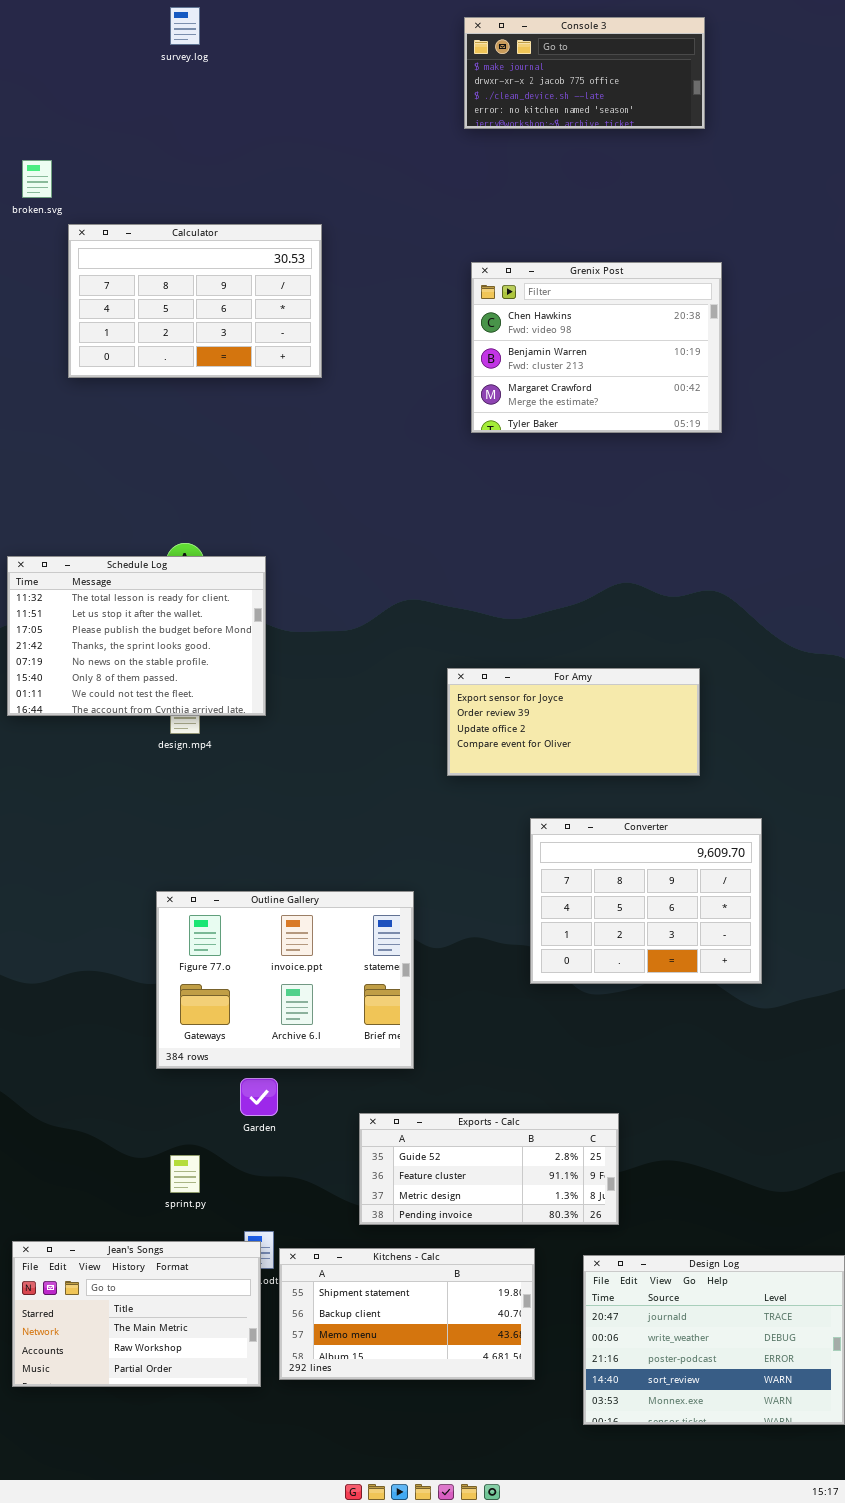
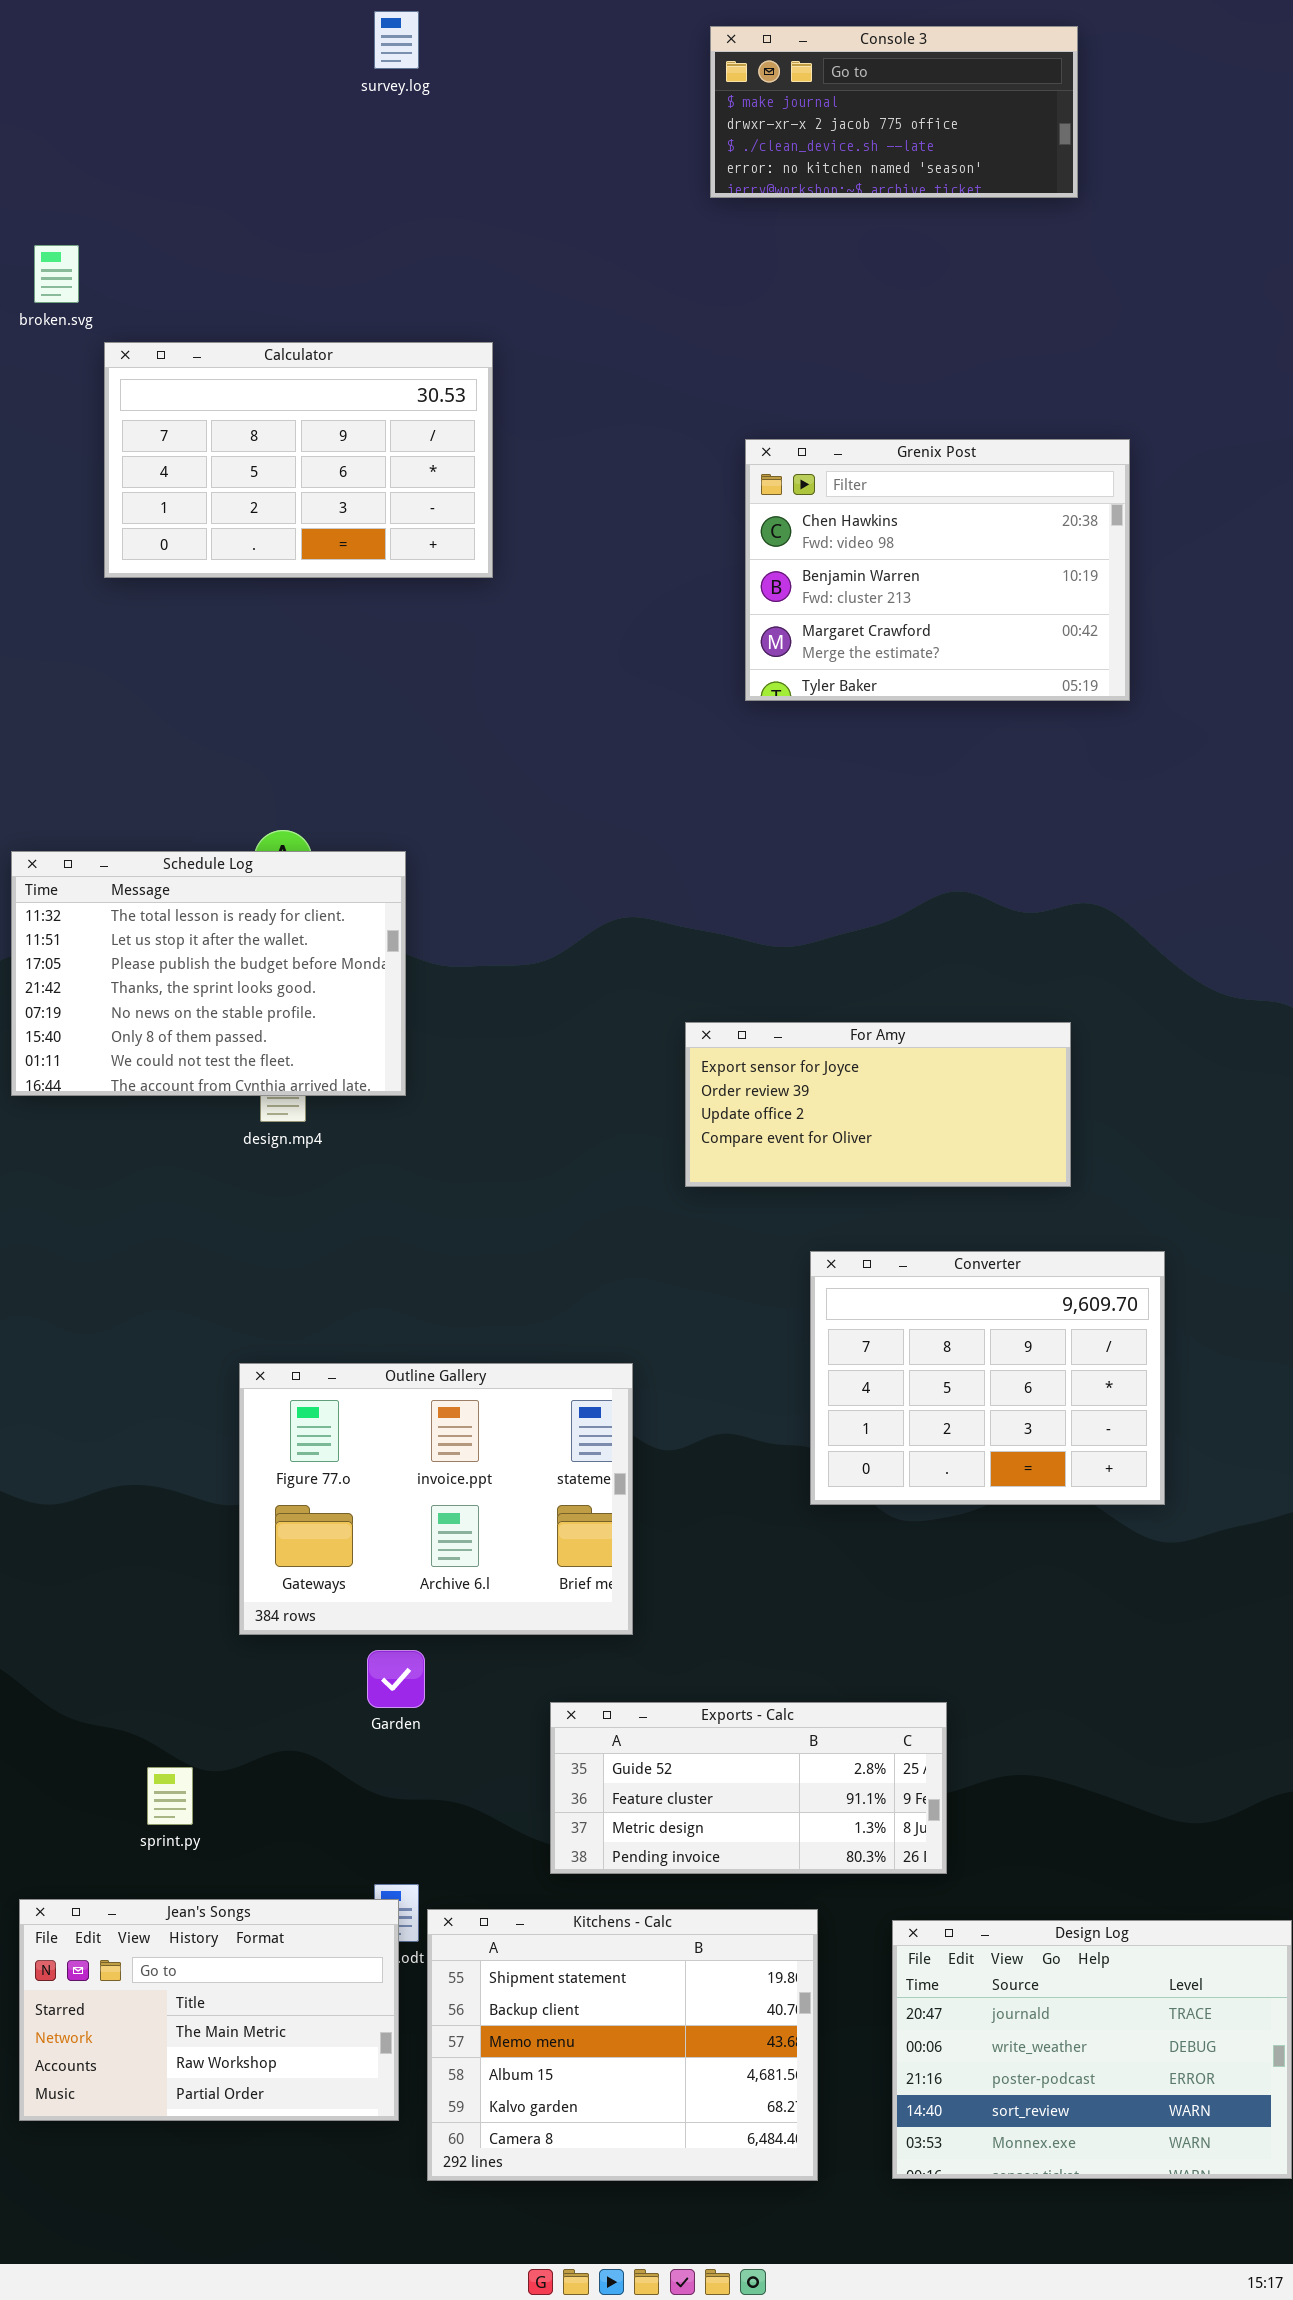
survey.log: [170,7,200,45] -> [374,11,419,69], moved
Grenix Post: [471,262,722,433] -> [745,439,1130,701], moved
sprint.py: [170,1155,200,1193] -> [147,1767,193,1825], moved
Kitchens - Calc: [279,1248,535,1380] -> [427,1909,818,2181], resized

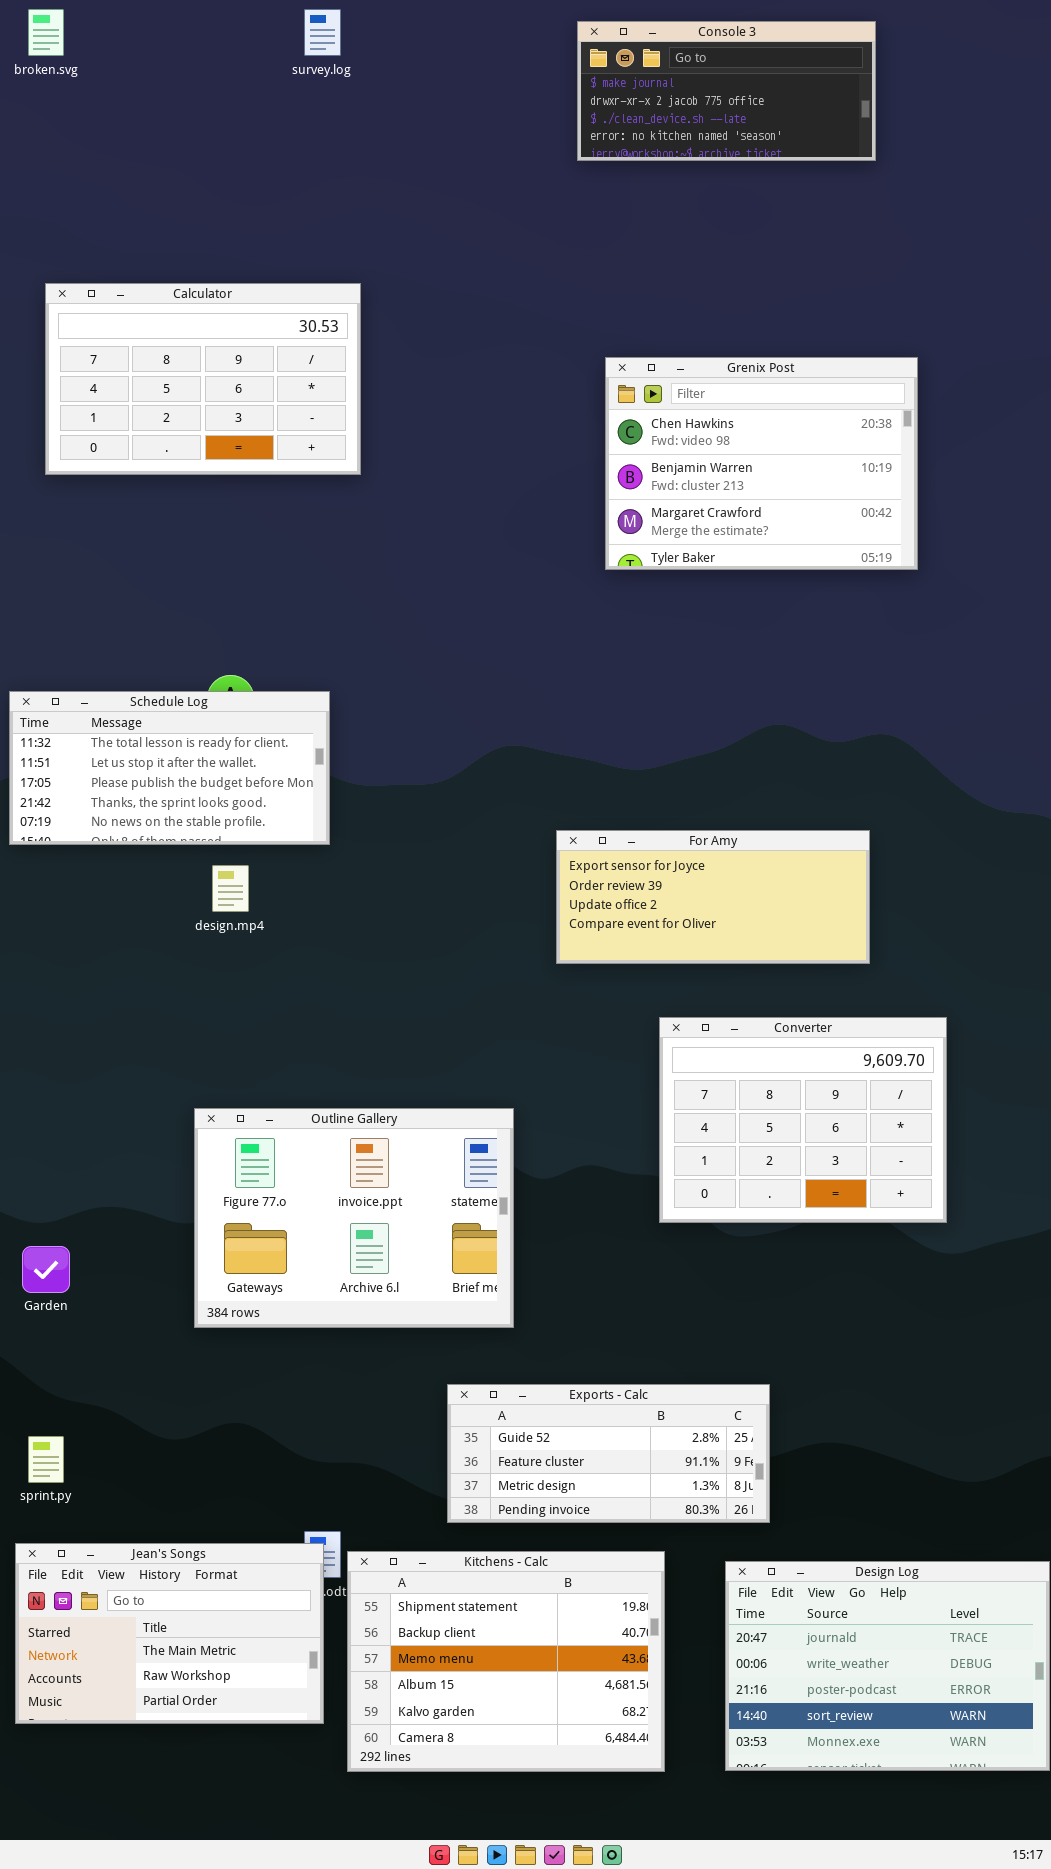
broken.svg: [34,245,79,303] -> [28,9,64,56], moved
Calculator: [104,342,493,578] -> [45,283,361,475], moved
Schedule Log: [11,851,406,1096] -> [9,691,330,845], resized
Garden: [367,1650,425,1708] -> [22,1246,70,1293], moved
sprint.py: [147,1767,193,1825] -> [28,1436,64,1483], moved

